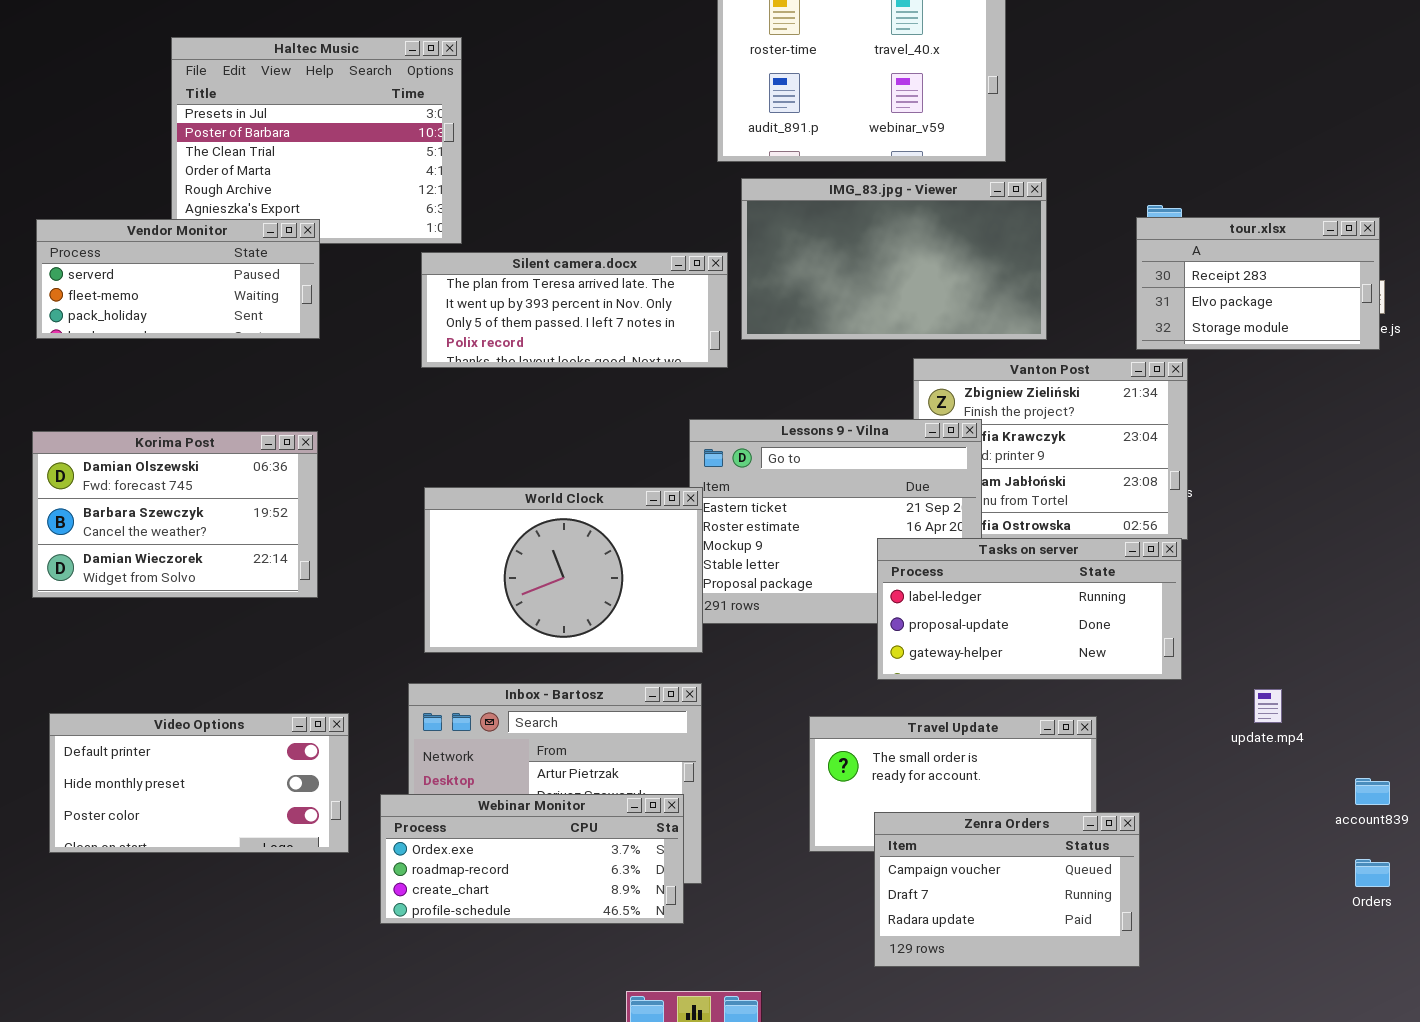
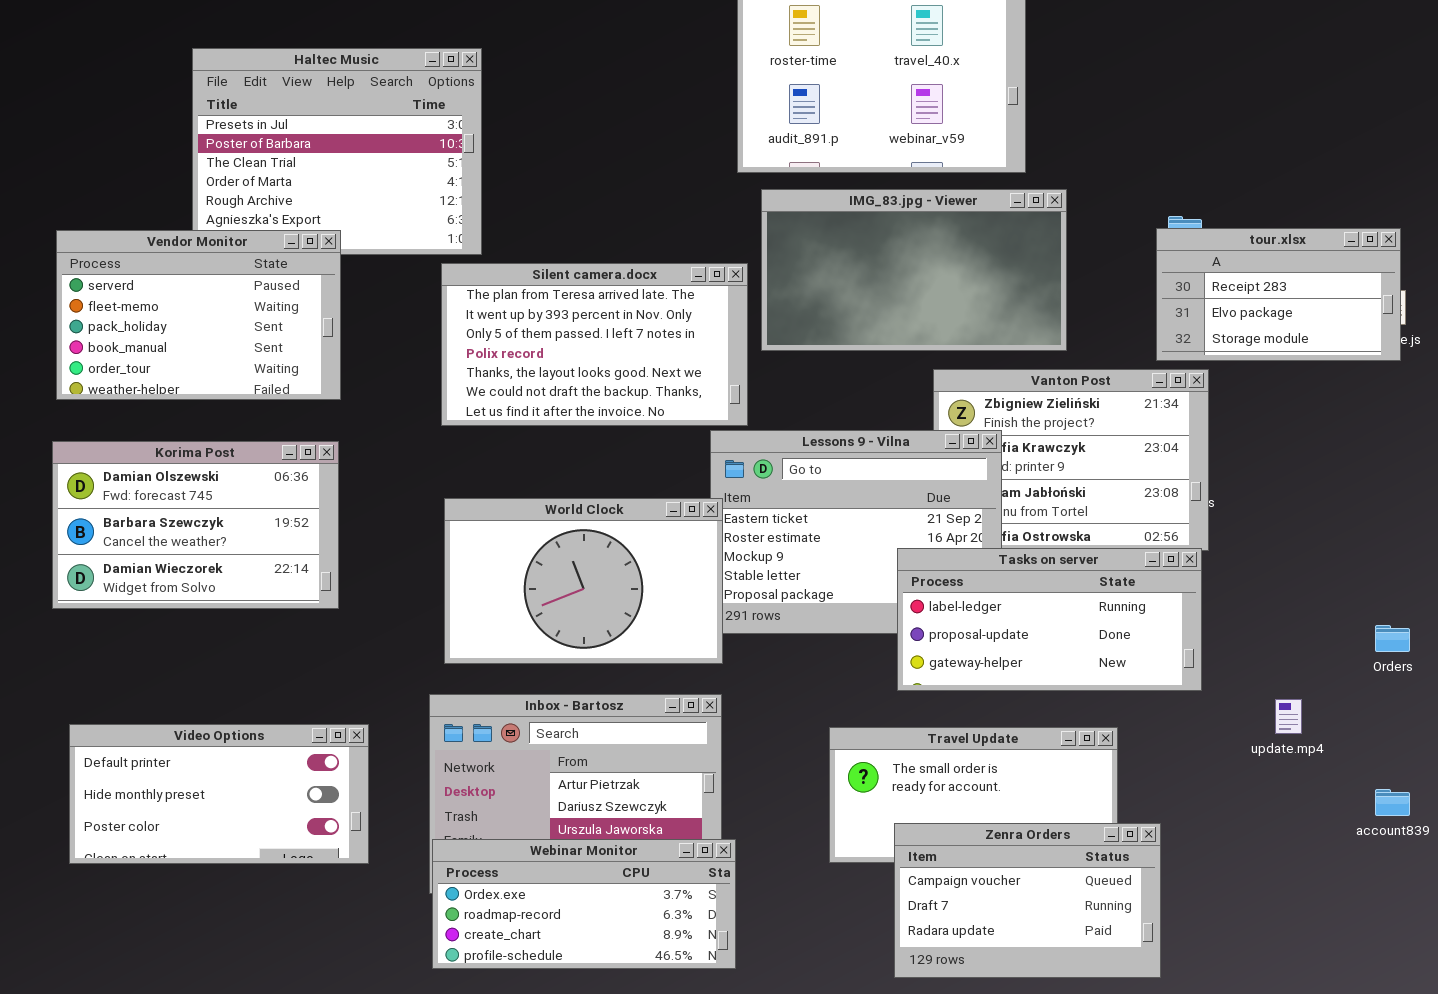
Vendor Monitor: [36,219,320,339] -> [56,230,341,400], resized
Silent camera.docx: [421,252,728,368] -> [441,263,748,426], resized
Webinar Monitor: [380,794,684,924] -> [432,839,736,969], moved
Orders: [1355,859,1390,887] -> [1375,625,1410,652], moved

